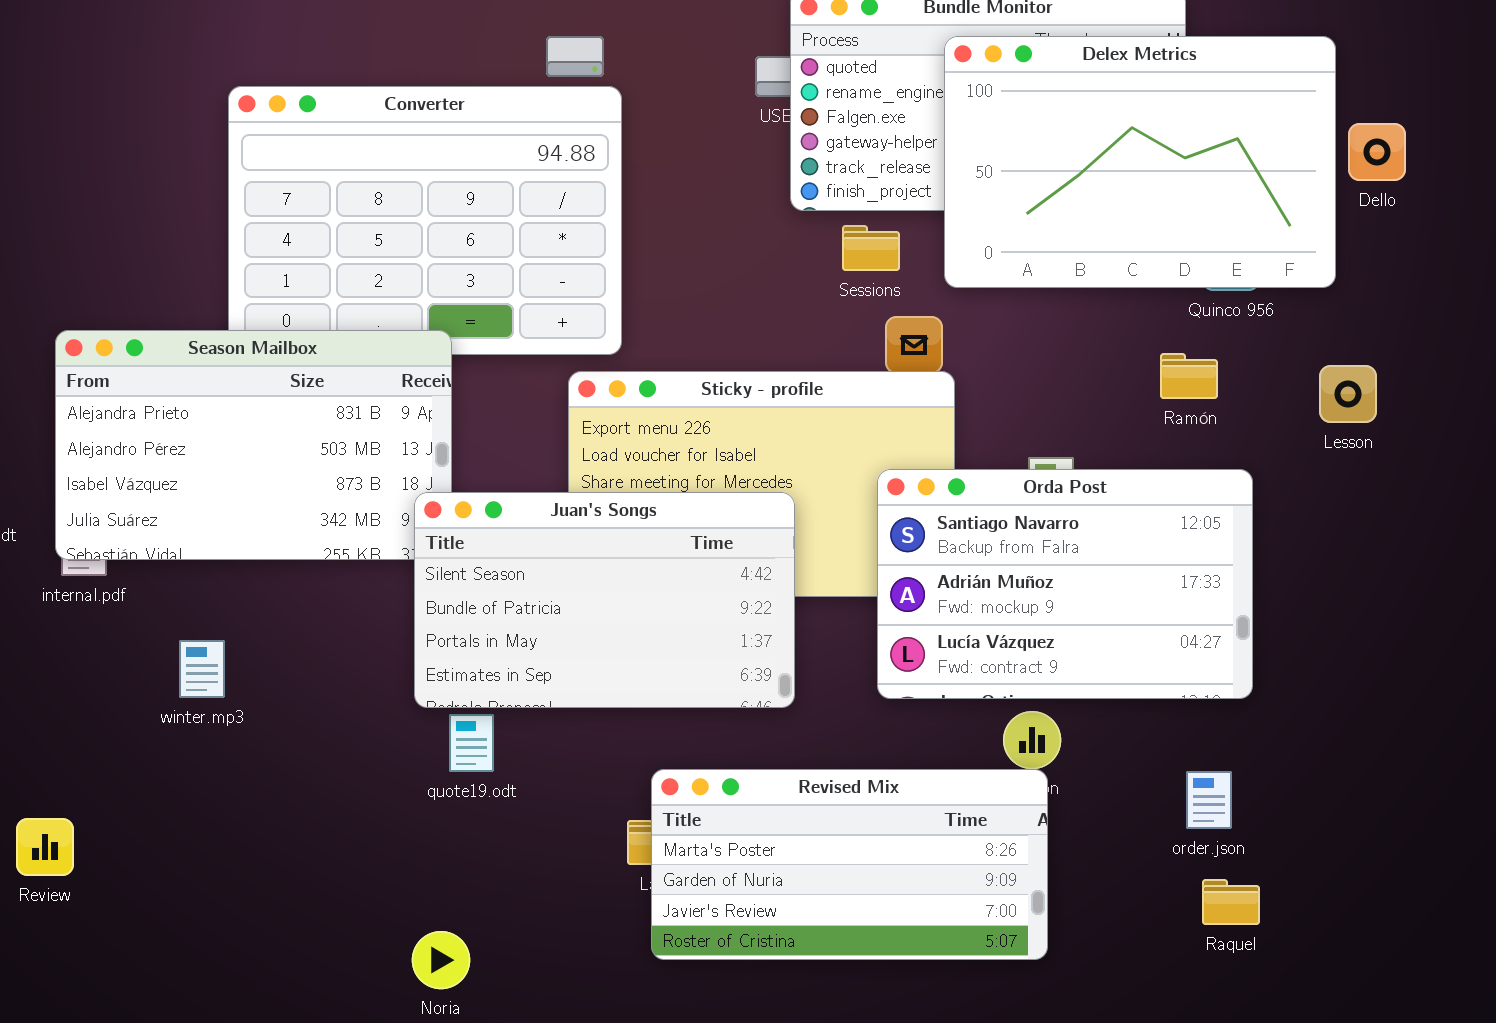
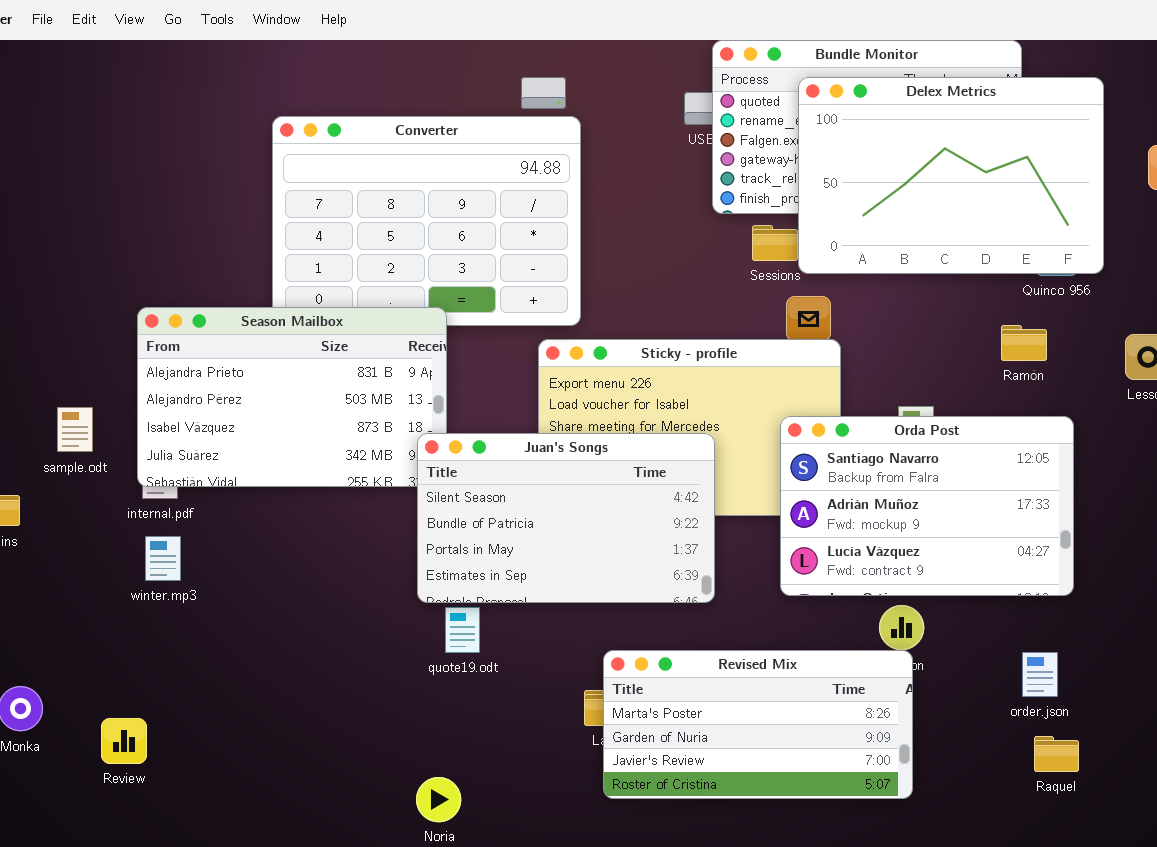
Delex Metrics: [944,36,1336,288] -> [798,77,1104,274], moved
winter.mp3: [179,640,225,698] -> [145,536,181,581], moved
Review: [16,818,74,876] -> [101,718,147,764], moved

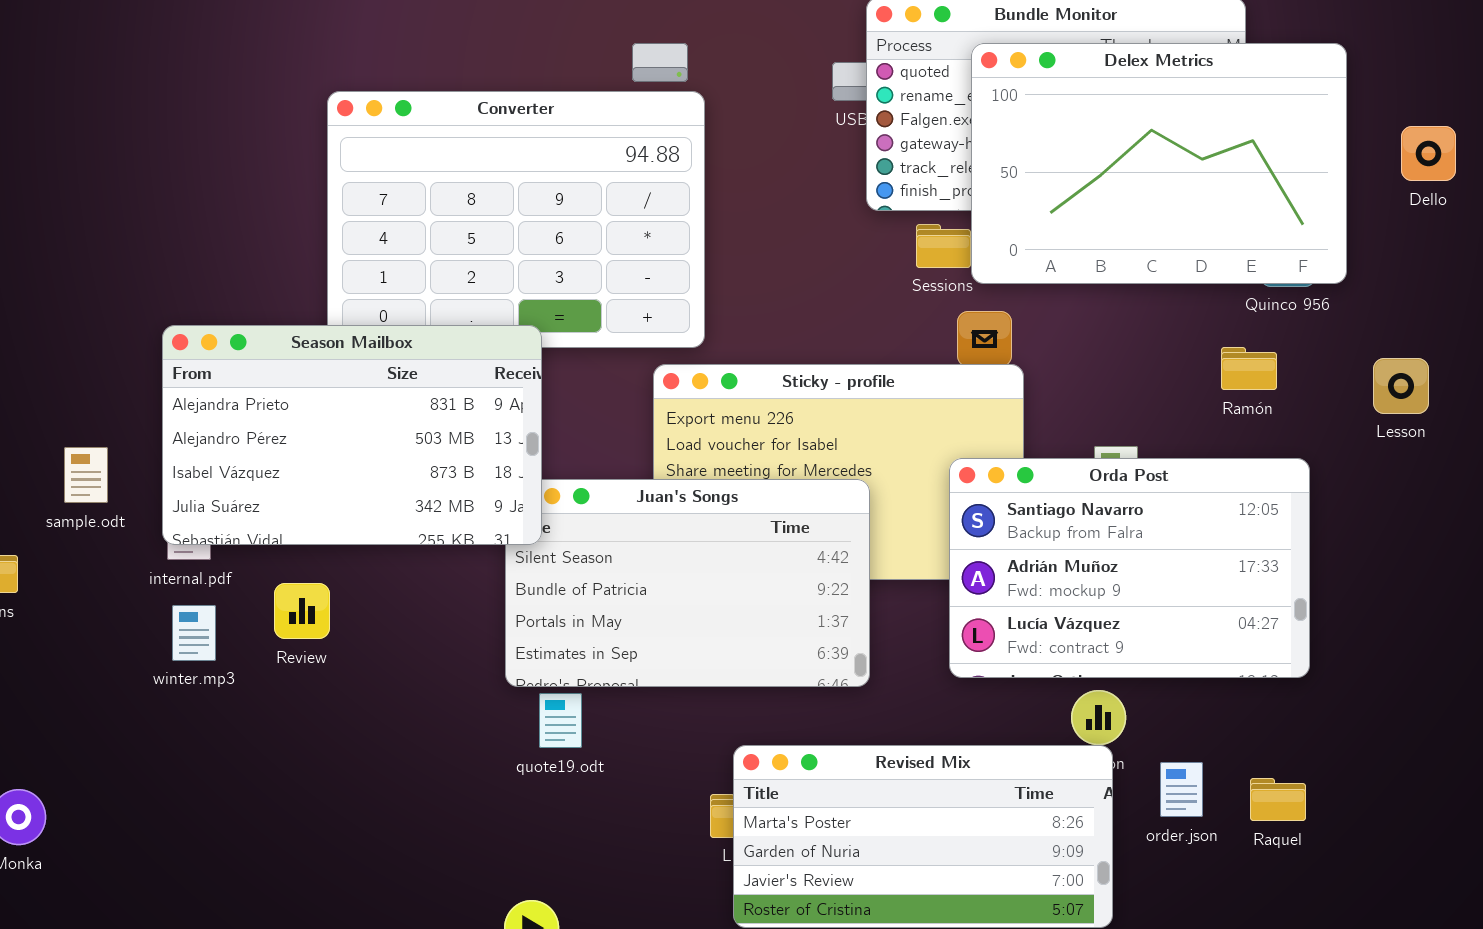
Season Mailbox: [137,307,447,487] -> [162,325,542,545], raised
order.json: [1022,652,1058,697] -> [1160,762,1203,817], moved
Review: [101,718,147,764] -> [274,583,330,639], moved
Raquel: [1034,736,1079,772] -> [1250,778,1306,821], moved

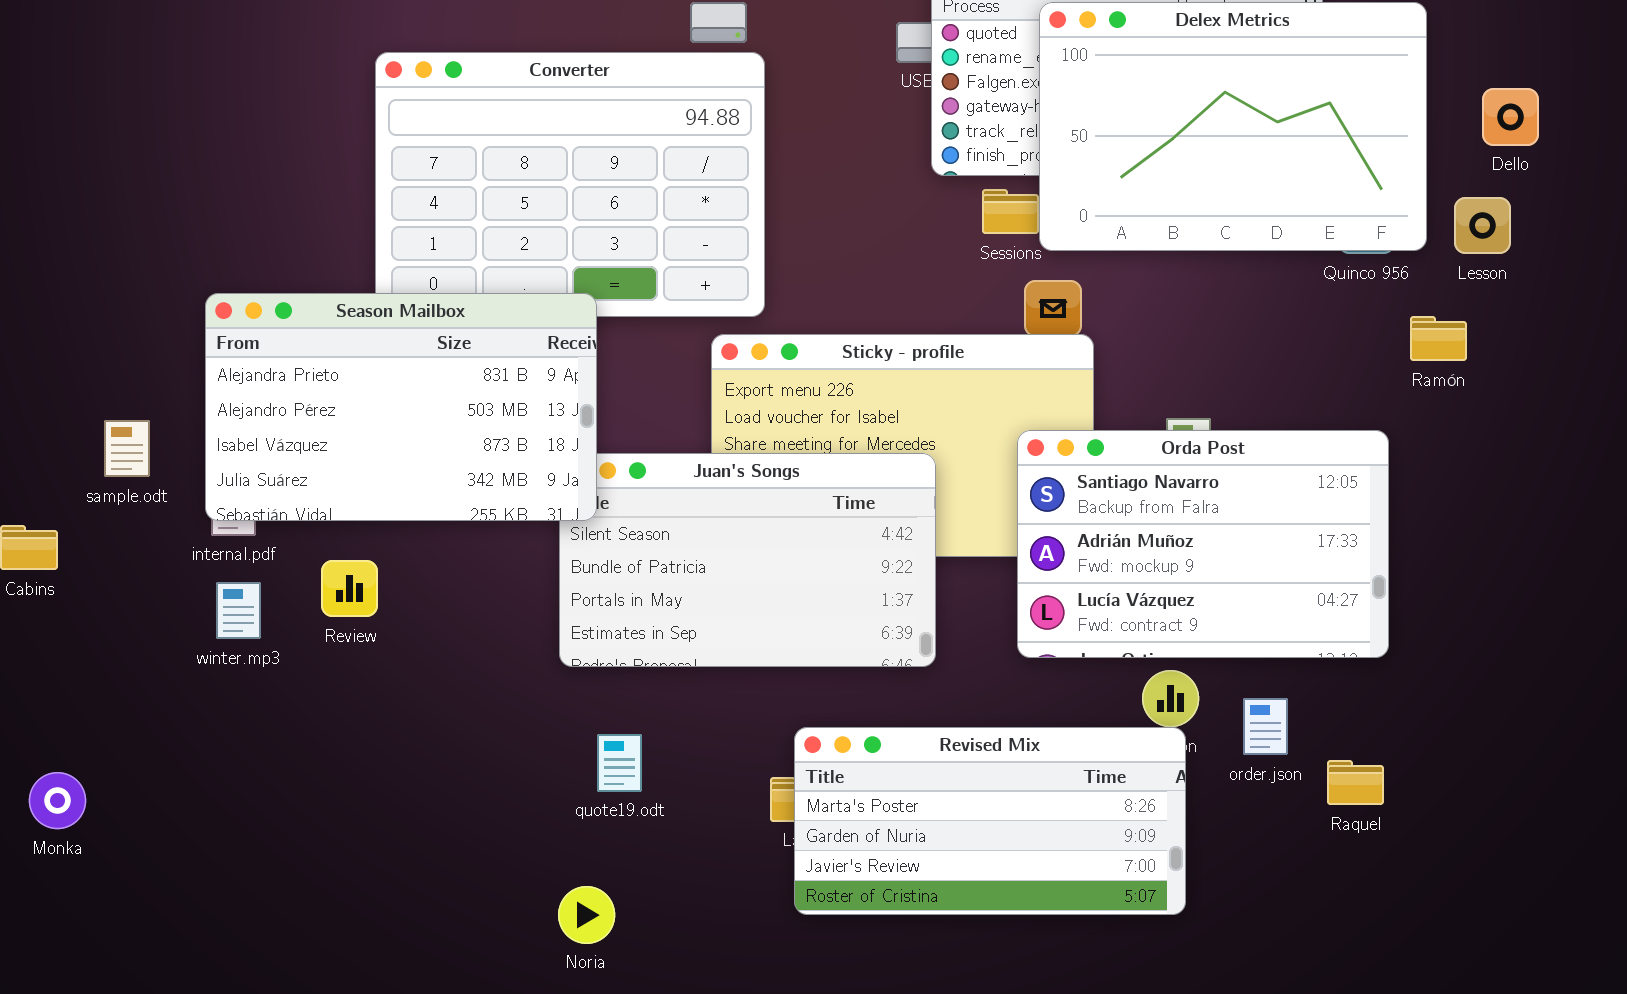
Ramón: [1221,347,1277,390] -> [1410,316,1467,361], moved
Lesson: [1373,358,1429,414] -> [1454,197,1511,254], moved
quote19.odt: [539,693,582,748] -> [597,734,642,792], moved
order.json: [1160,762,1203,817] -> [1243,698,1288,755], moved

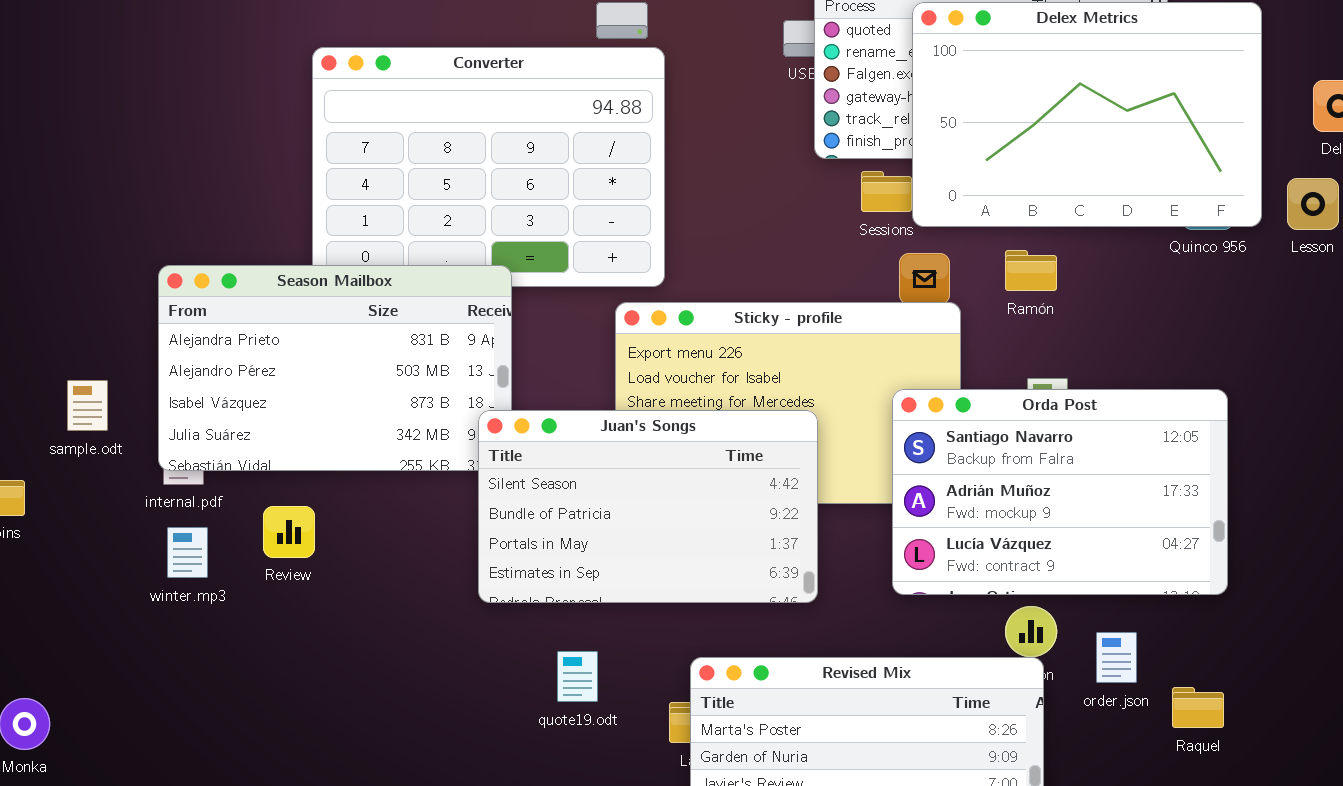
Ramón: [1410,316,1467,361] -> [1005,250,1057,291], moved
Juan's Songs: [559,453,936,667] -> [478,410,818,603], raised
quote19.odt: [597,734,642,792] -> [557,651,598,702], moved

